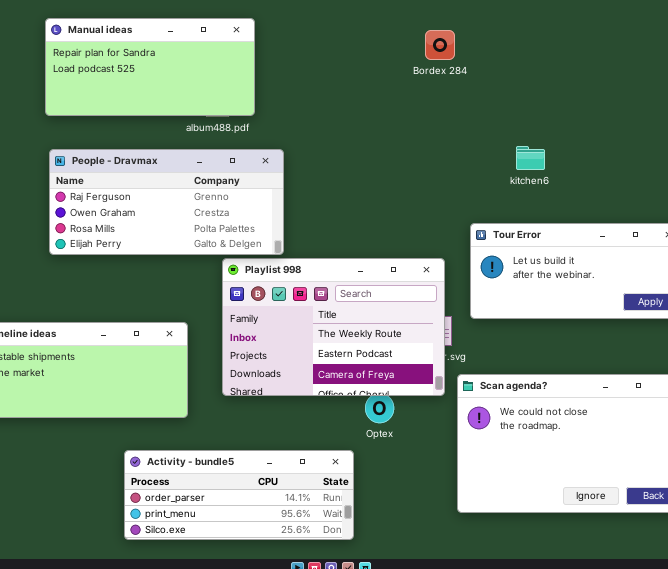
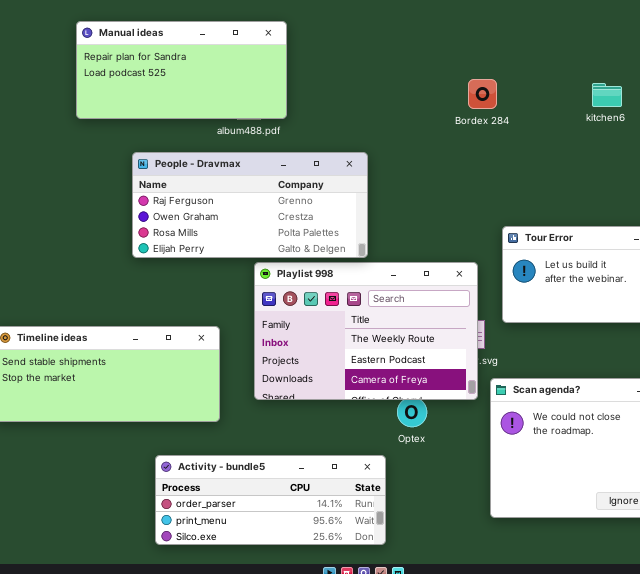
Bordex 284: [425,30,455,60] -> [468,79,497,109], moved
kitchen6: [516,146,545,170] -> [592,83,622,107], moved
People - Dravmax: [49,149,284,255] -> [132,152,368,258], moved

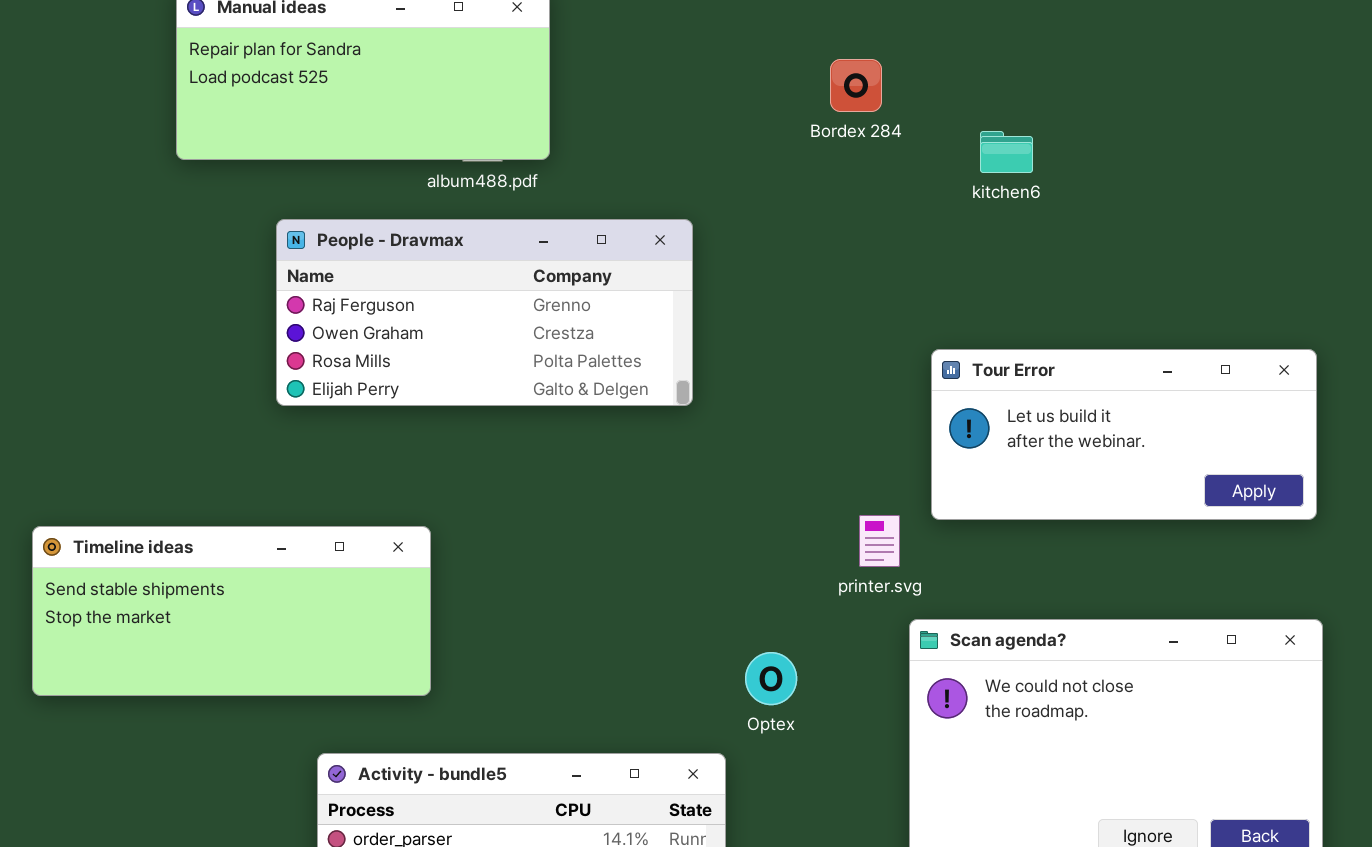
Bordex 284: [468,79,497,109] -> [830,59,882,112], moved
kitchen6: [592,83,622,107] -> [980,131,1033,173], moved
Playlist 998: [254,262,478,400] -> none, closed

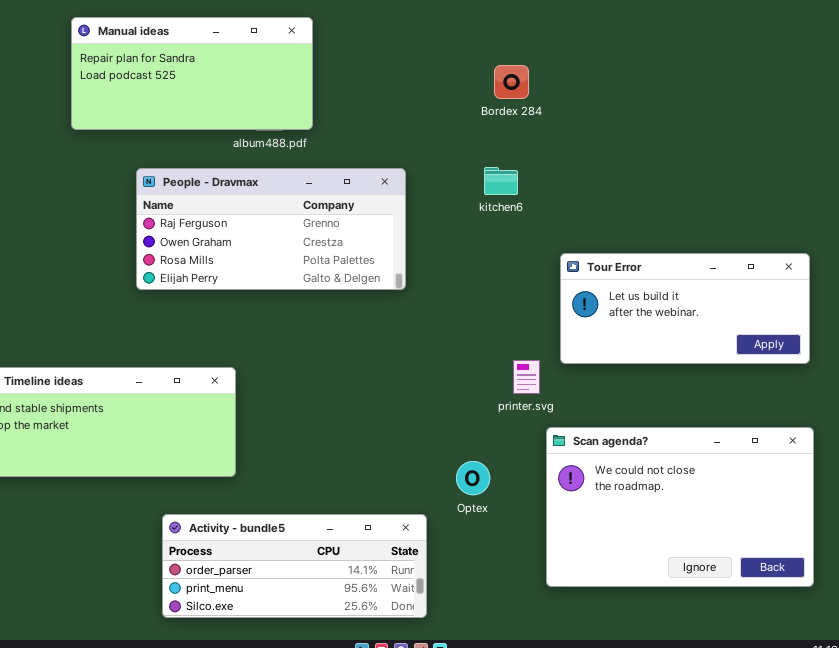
kitchen6: [980,131,1033,173] -> [484,167,518,195], moved
Optex: [745,652,797,705] -> [456,461,490,495], moved

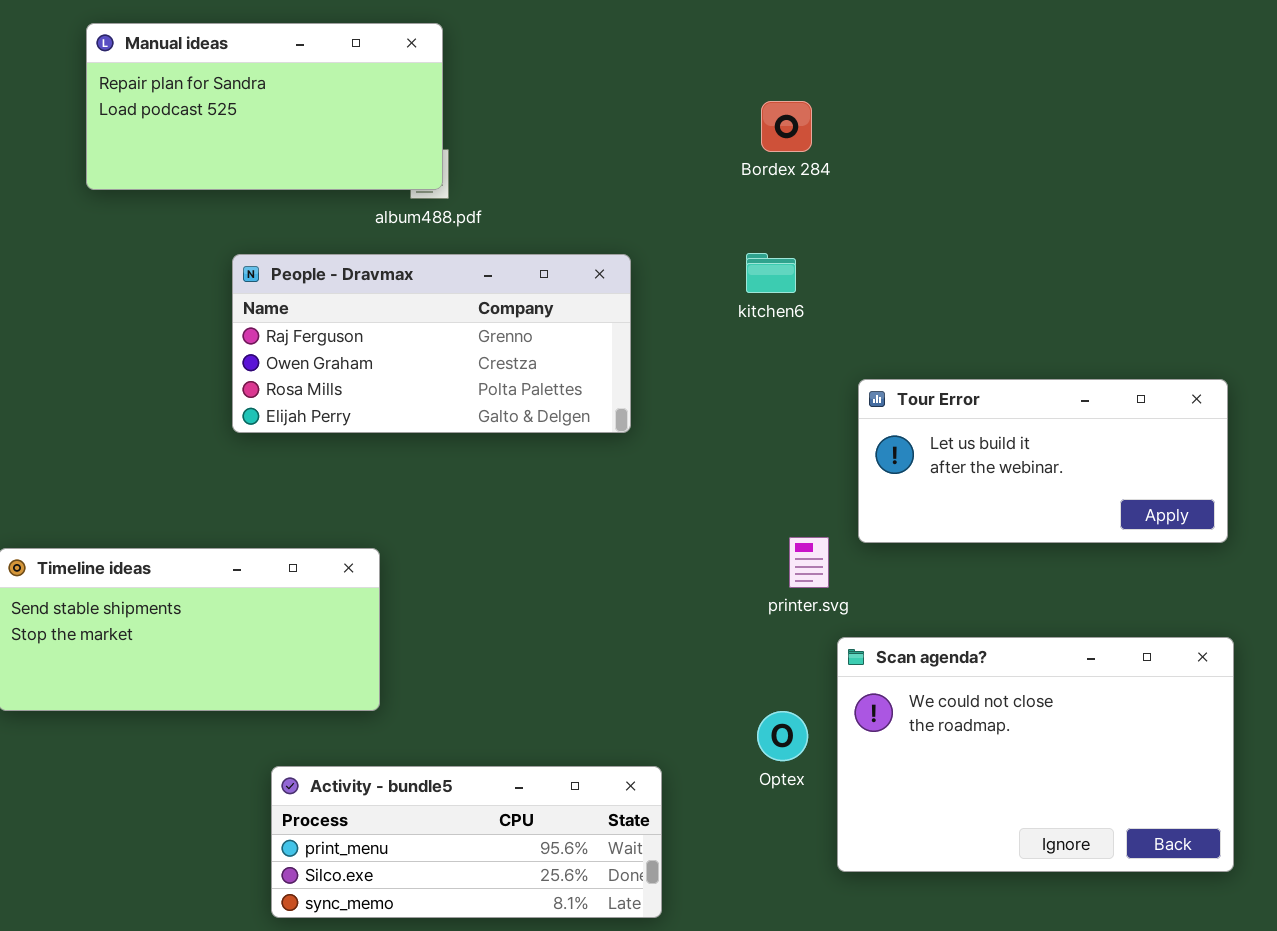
Manual ideas: [71,17,313,130] -> [86,23,443,190], moved
Optex: [456,461,490,495] -> [757,711,808,761], moved
Activity - bundle5: [162,514,427,618] -> [271,766,662,918], scrolled down 1 row

